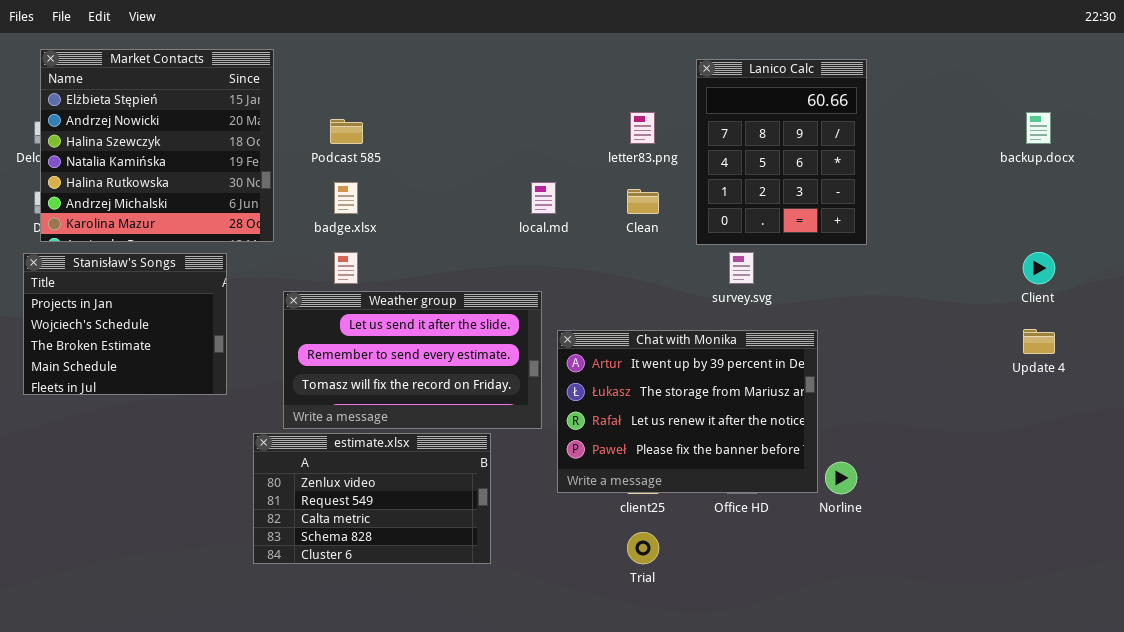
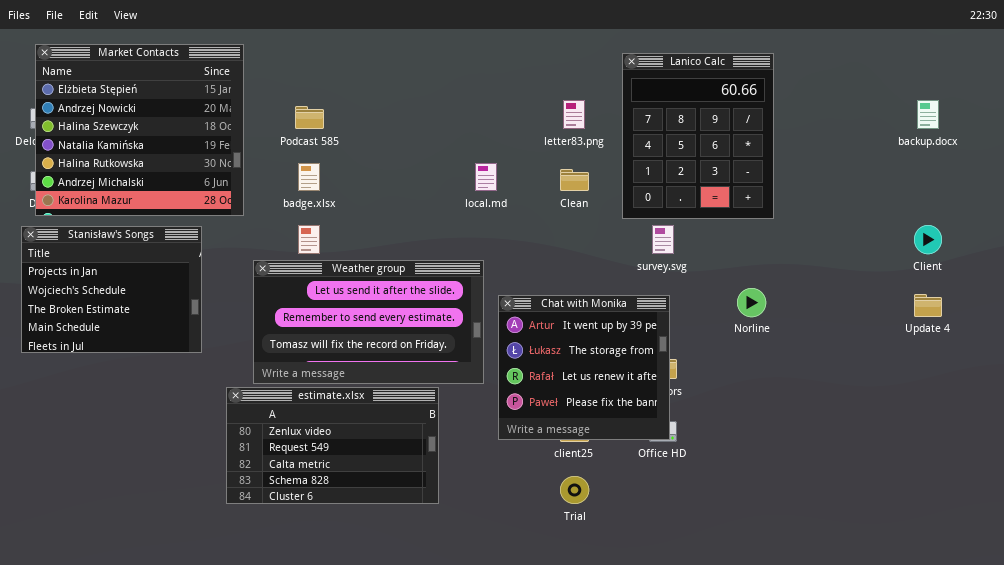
Chat with Monika: [557,330,818,493] -> [498,295,670,440], resized
Norline: [825,462,857,494] -> [737,288,766,317], moved

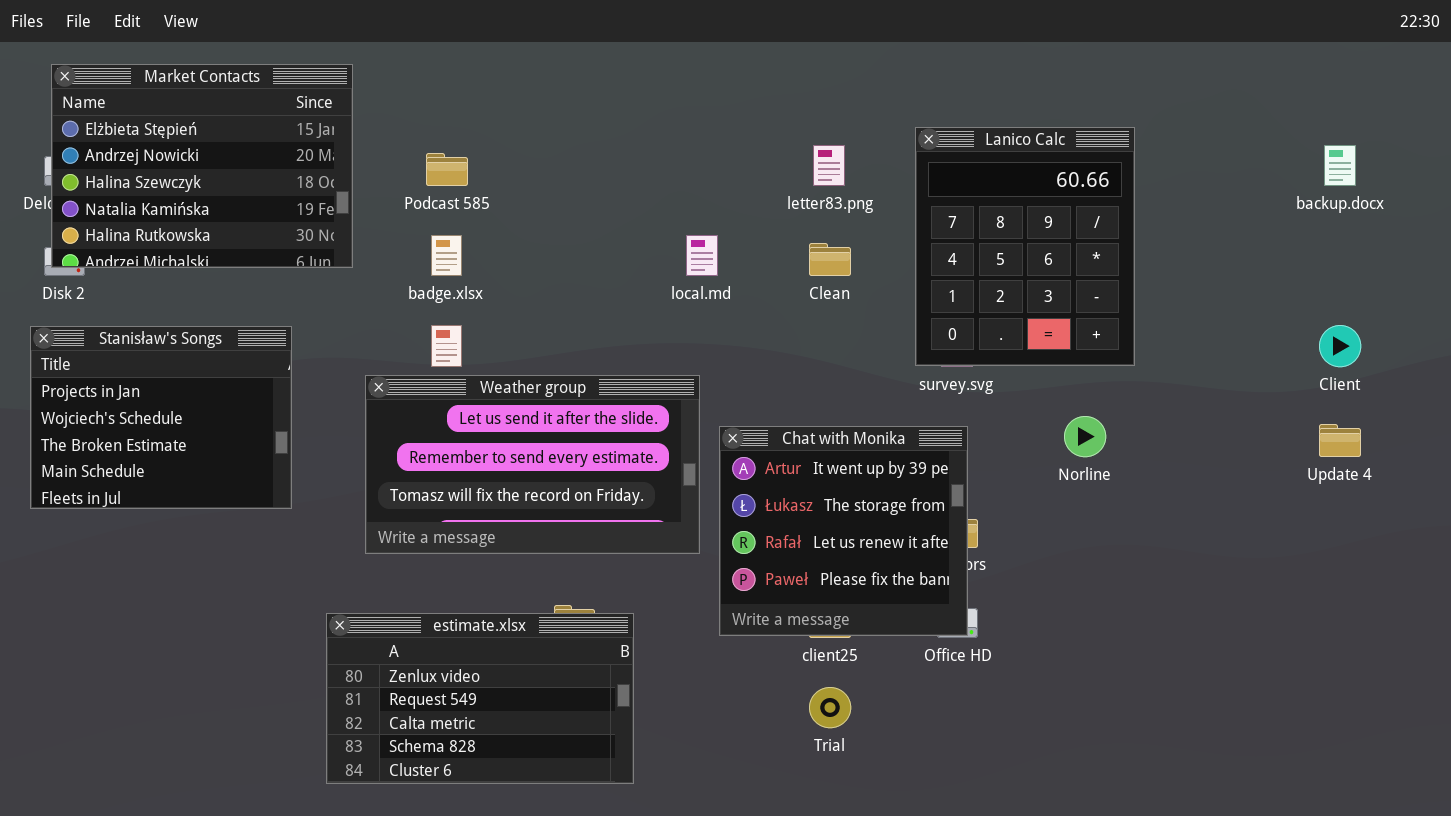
Market Contacts: [35,44,244,216] -> [51,64,353,268], resized
Lanico Calc: [622,53,774,219] -> [915,127,1135,366], moved
estimate.xlsx: [226,387,439,504] -> [326,613,634,784], moved

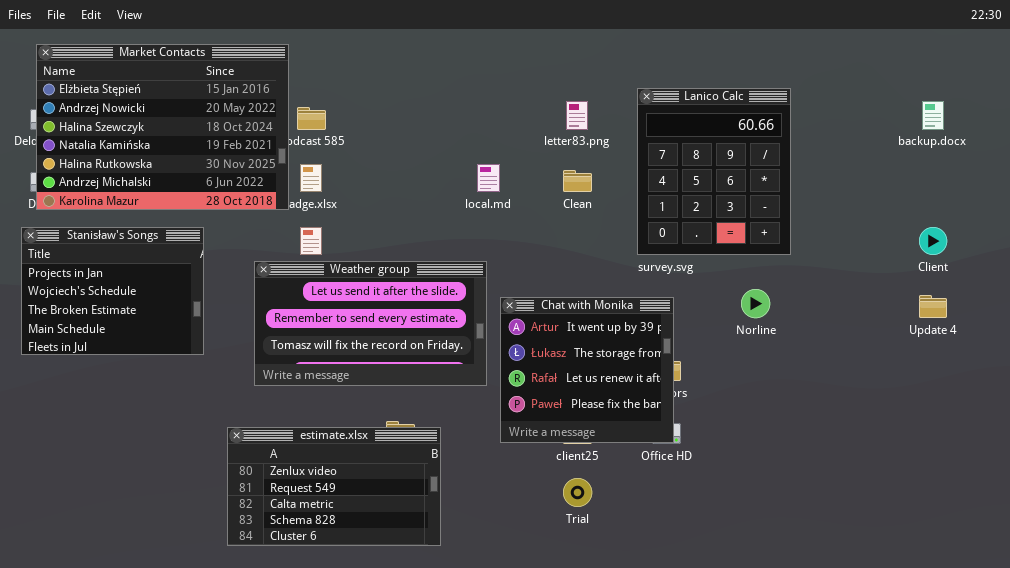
Market Contacts: [51,64,353,268] -> [36,44,289,210], resized

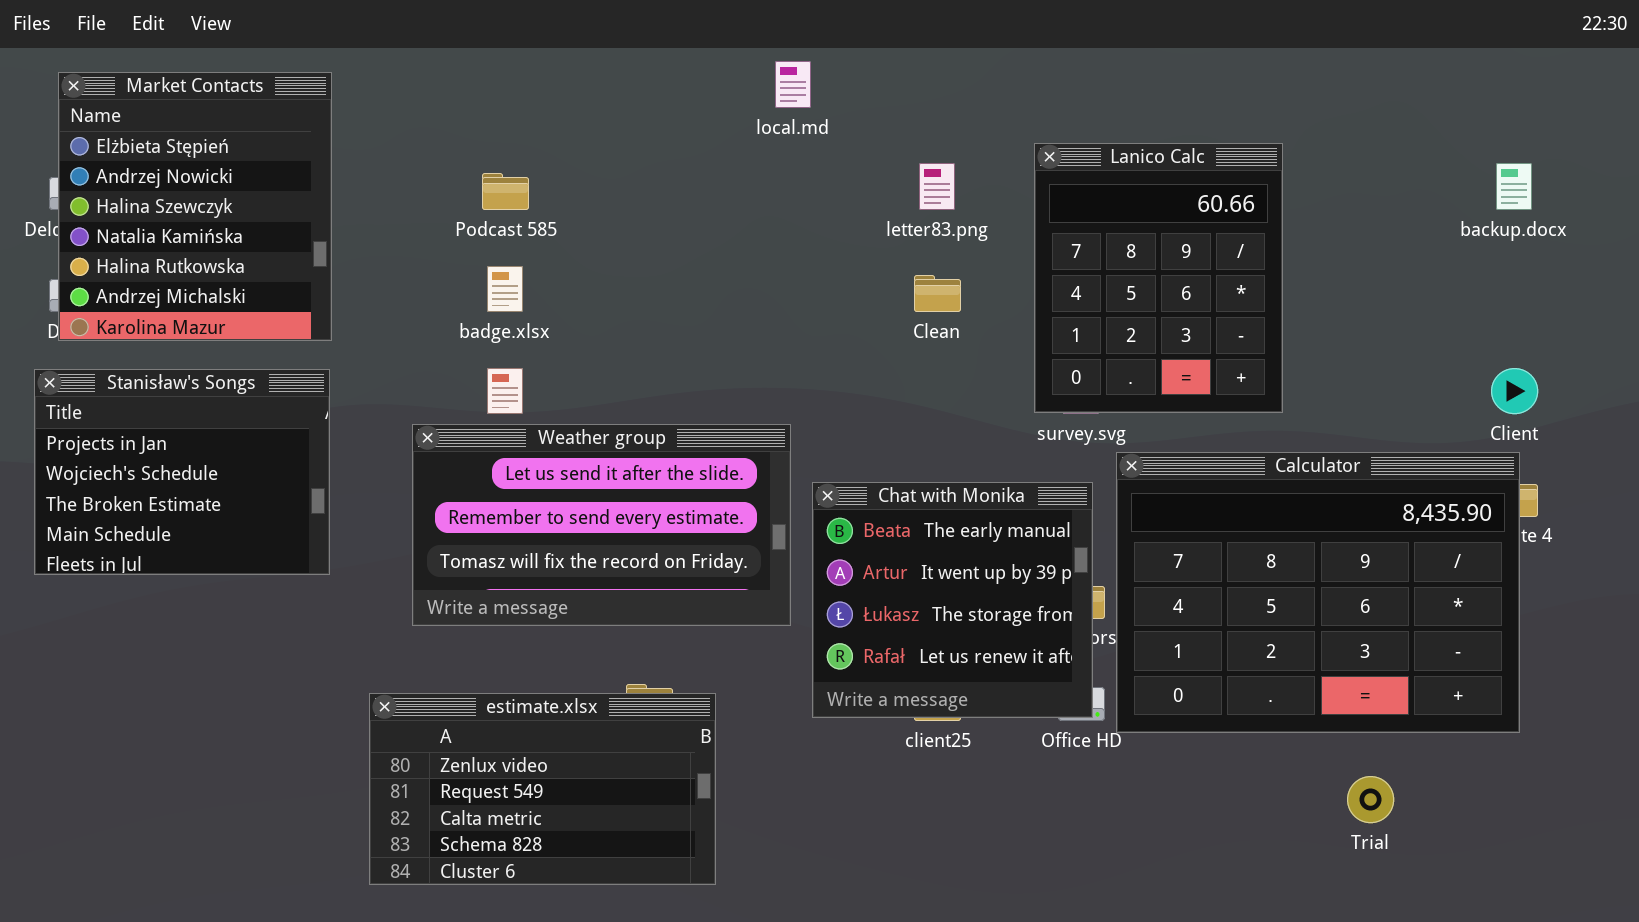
Market Contacts: [36,44,289,210] -> [58,72,332,341], resized
local.md: [477,164,500,192] -> [775,61,811,108], moved
Calculator: none -> [1116,452,1520,733], opened
Chat with Monika: [500,297,674,443] -> [812,482,1093,718], scrolled up 1 row
Trial: [563,478,592,507] -> [1347,776,1394,823], moved

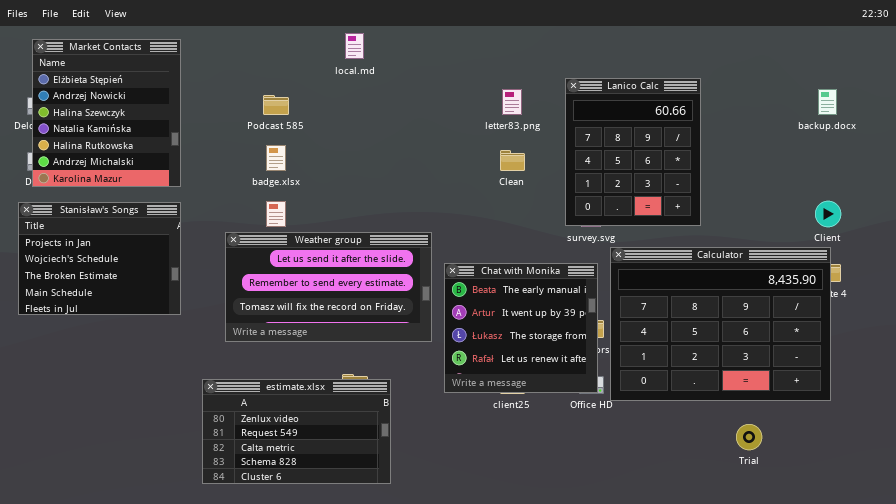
local.md: [775,61,811,108] -> [345,33,364,59], moved

